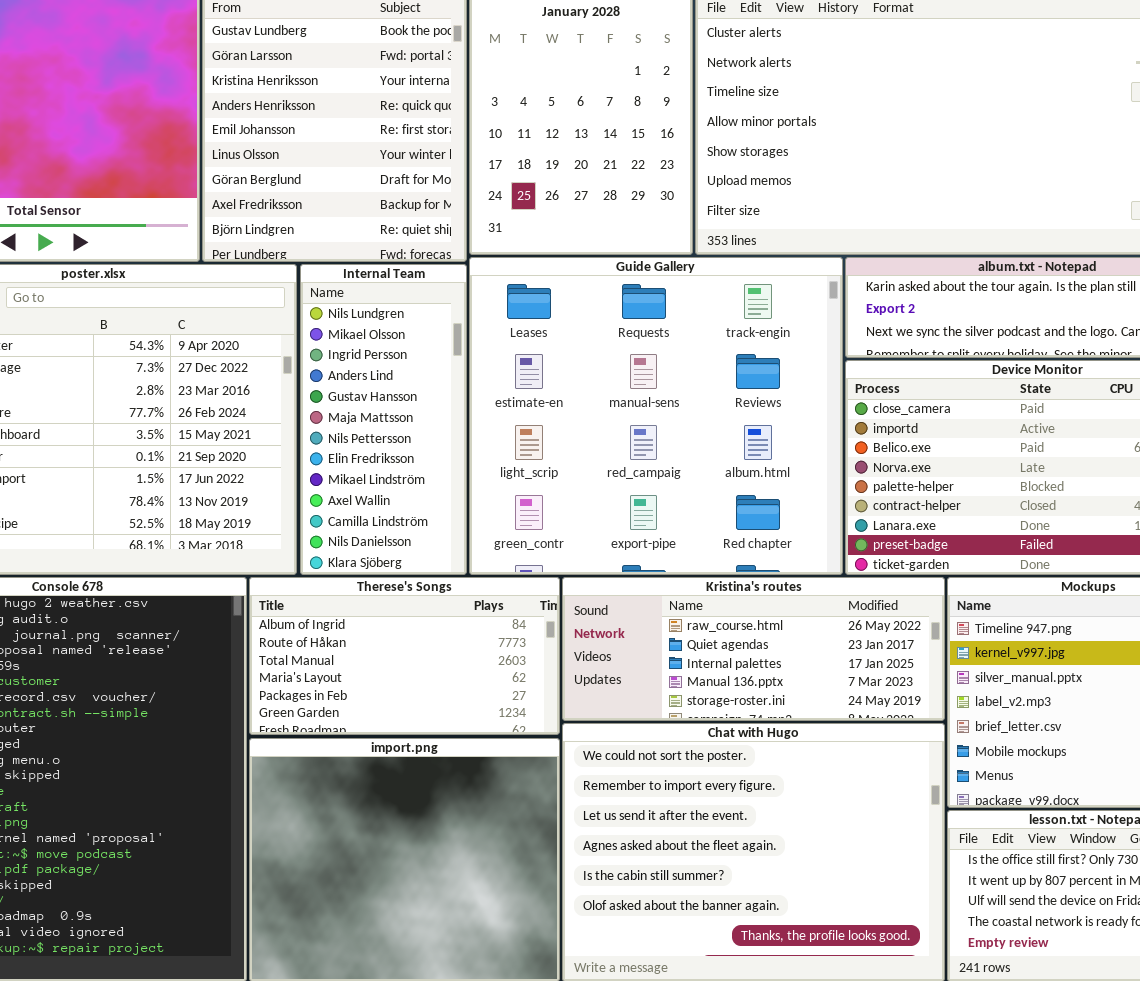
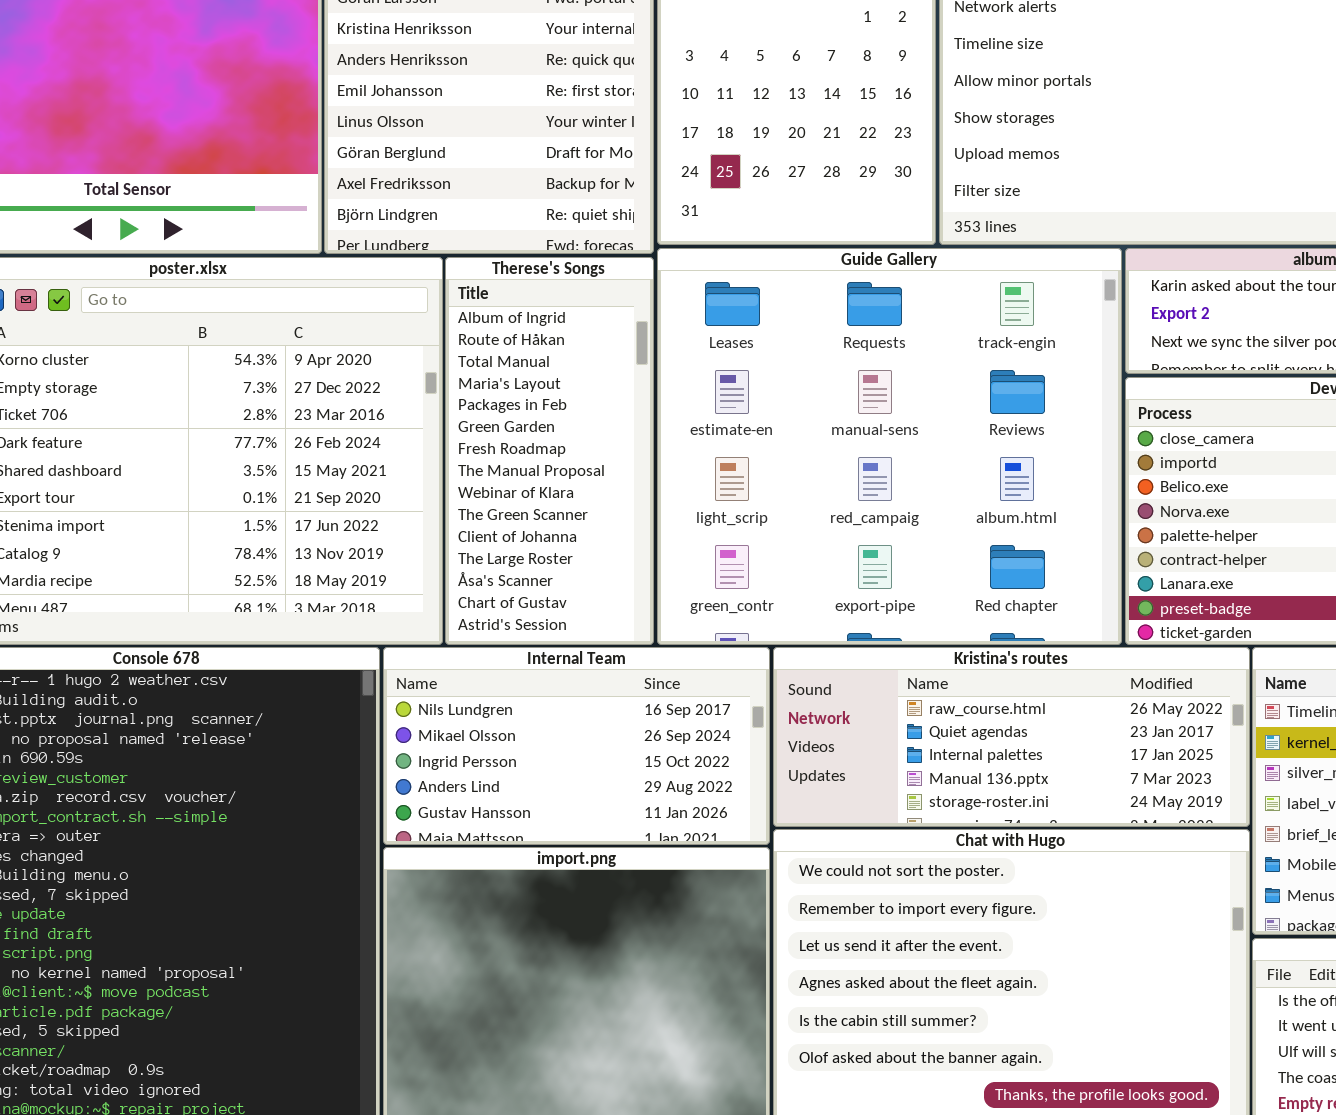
Internal Team: [300,264,467,575] -> [383,647,770,845], moved, resized
Therese's Songs: [249,577,560,735] -> [445,257,654,645], moved, resized

